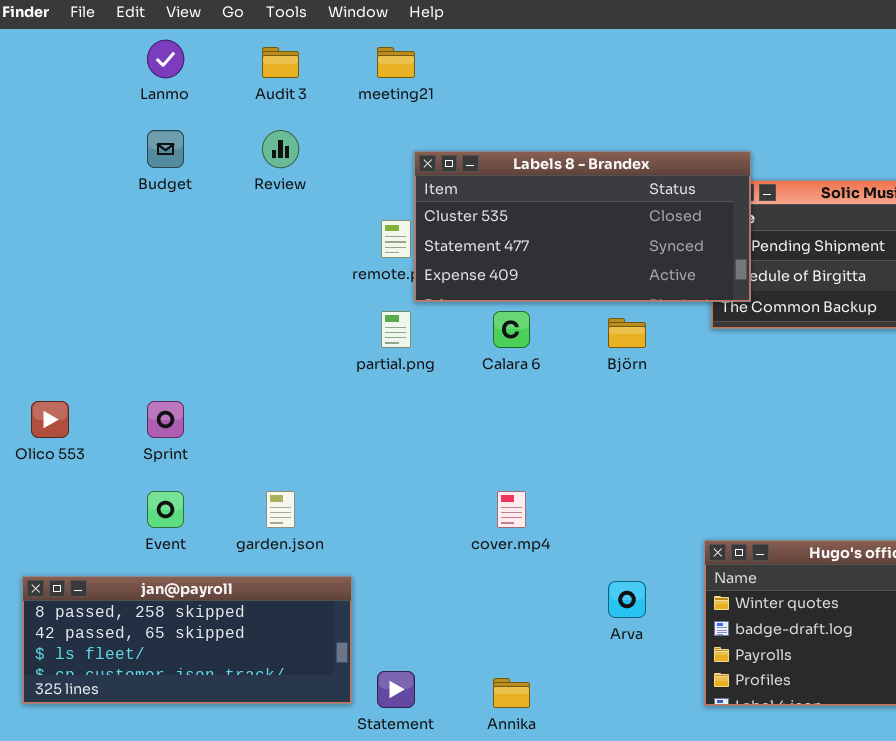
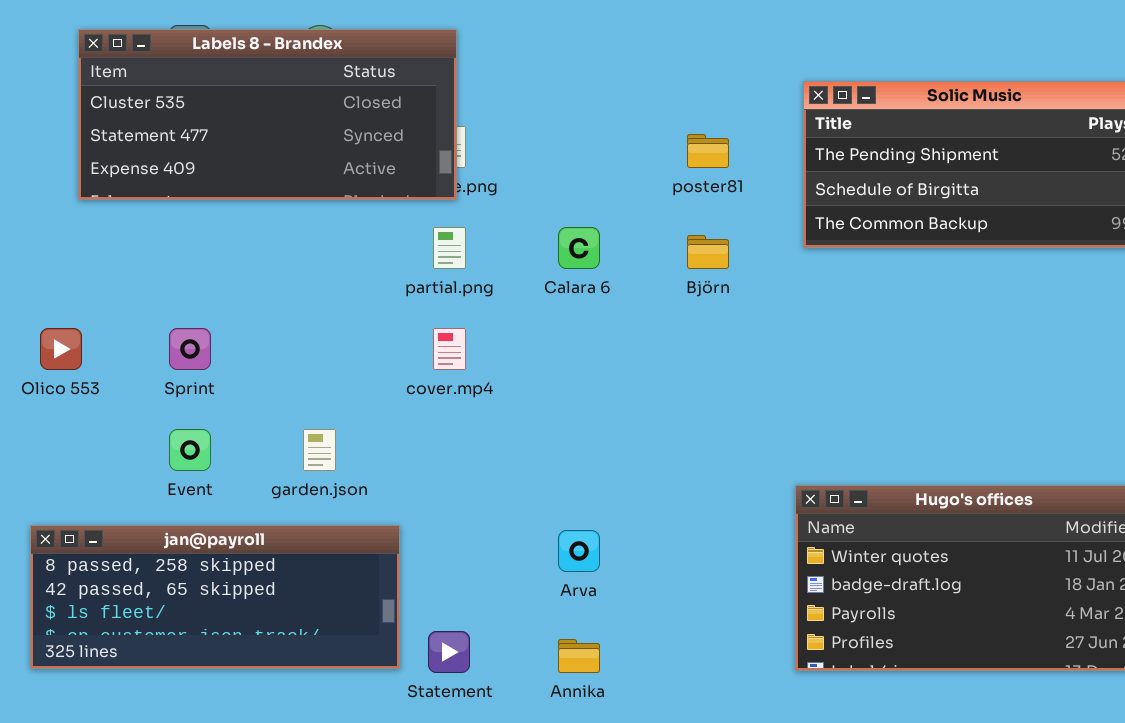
Labels 8 - Brandex: [414,151,751,302] -> [78,29,457,200], moved
cover.mp4: [497,491,526,528] -> [433,328,466,370], moved
Arva: [608,581,646,618] -> [558,530,600,572], moved

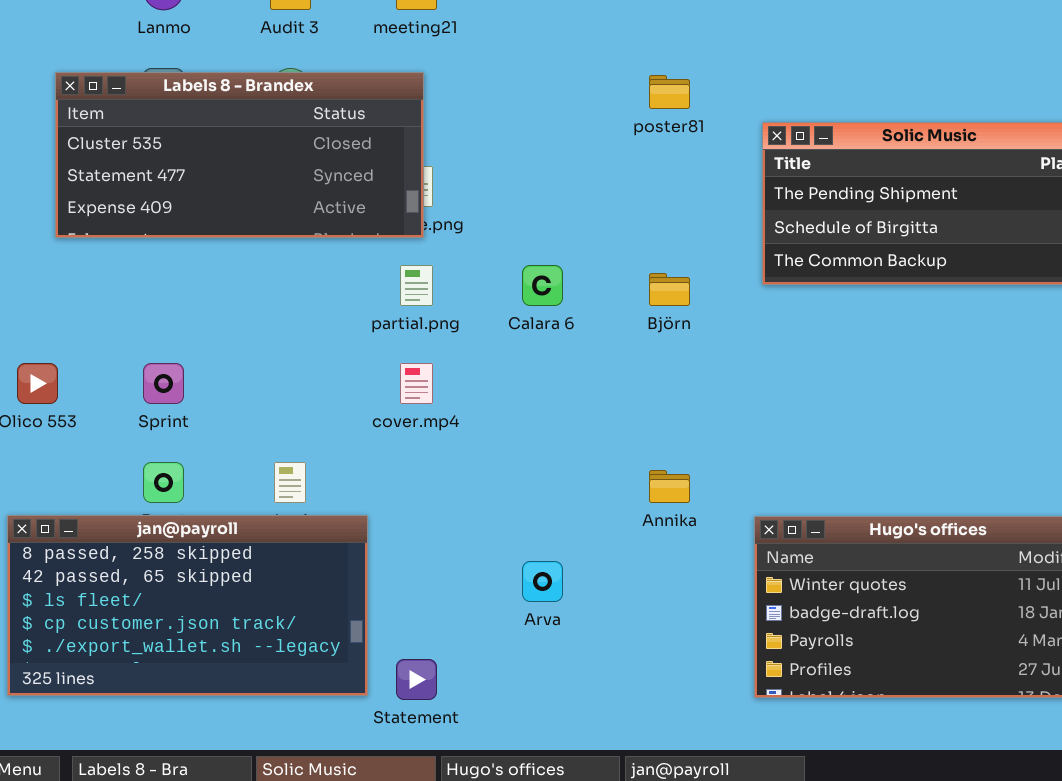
poster81: [687,134,729,168] -> [649,75,690,109], moved
jan@payroll: [30,525,400,669] -> [7,515,368,696], resized
Annika: [558,639,600,673] -> [649,470,690,503], moved

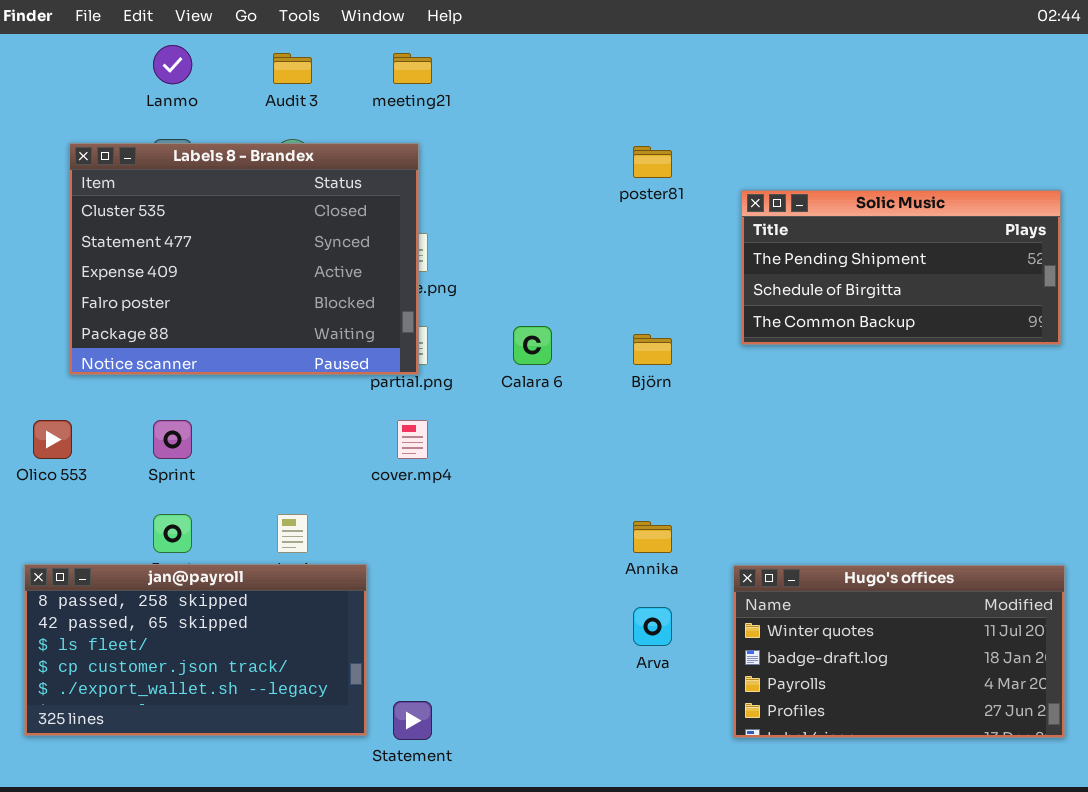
Labels 8 - Brandex: [55,72,424,238] -> [69,143,419,375], resized
Arva: [522,561,563,602] -> [633,607,672,646], moved

